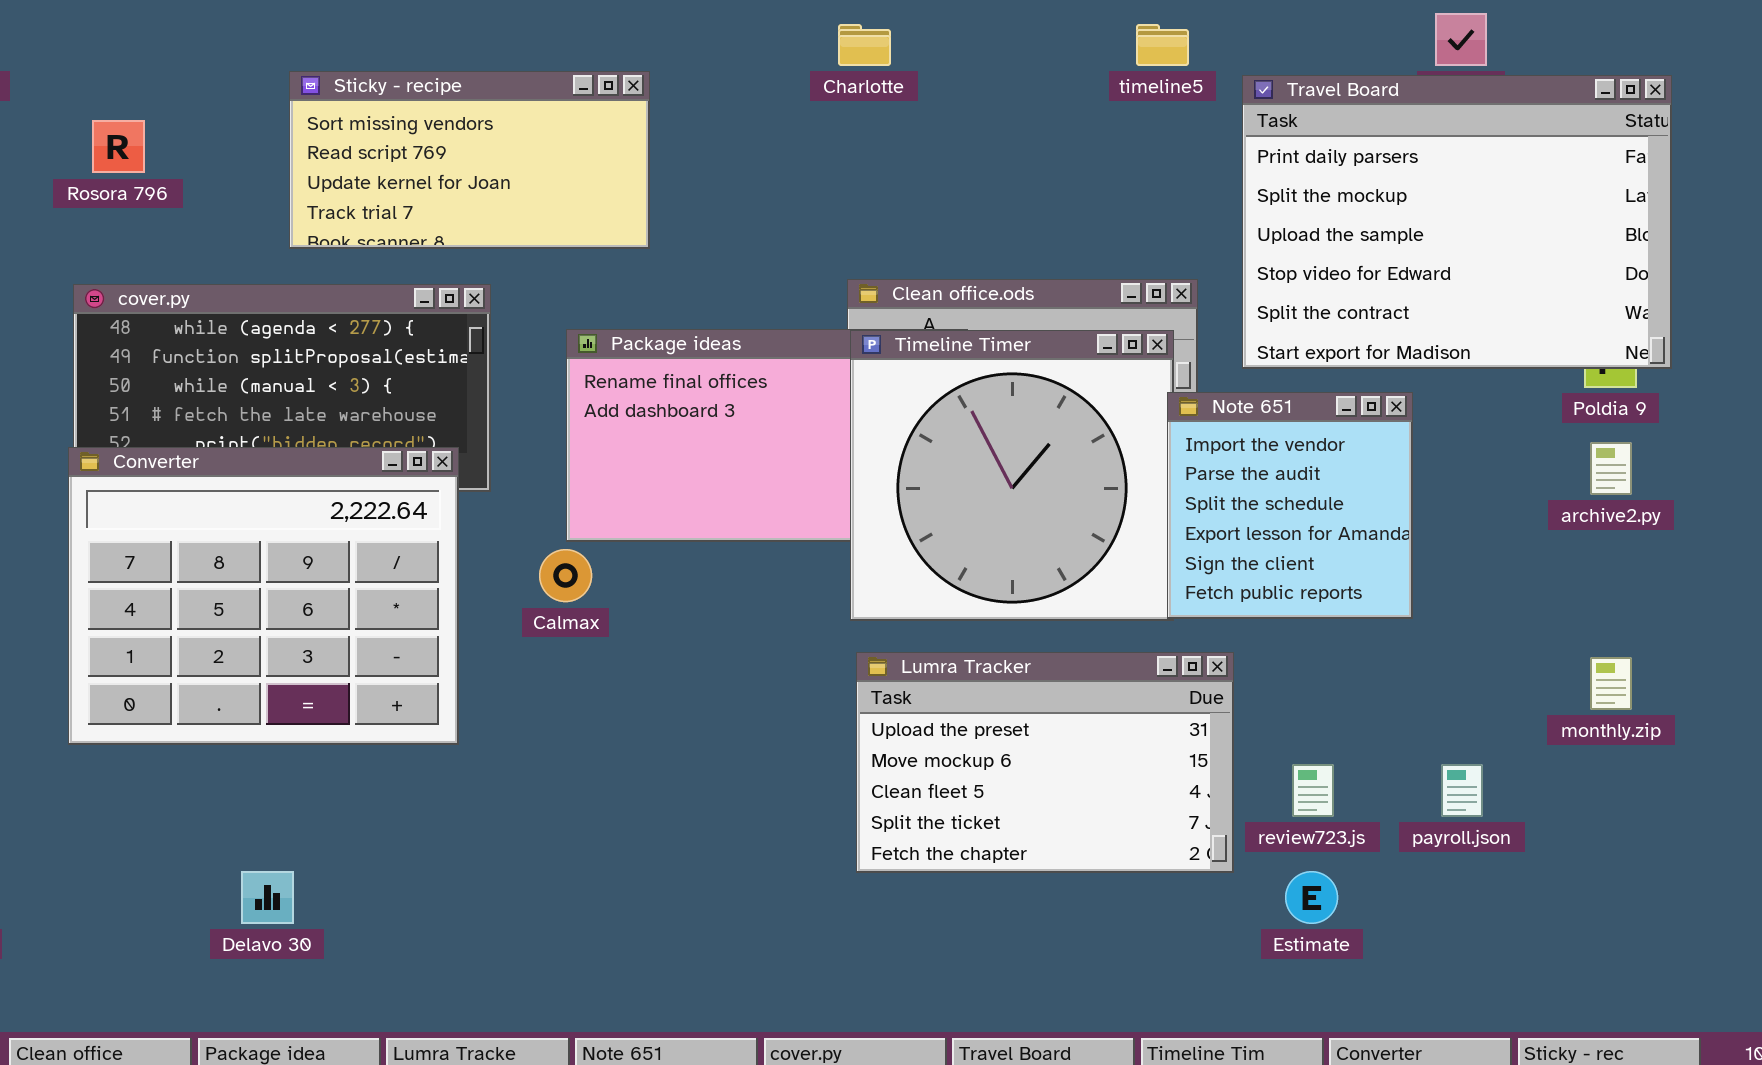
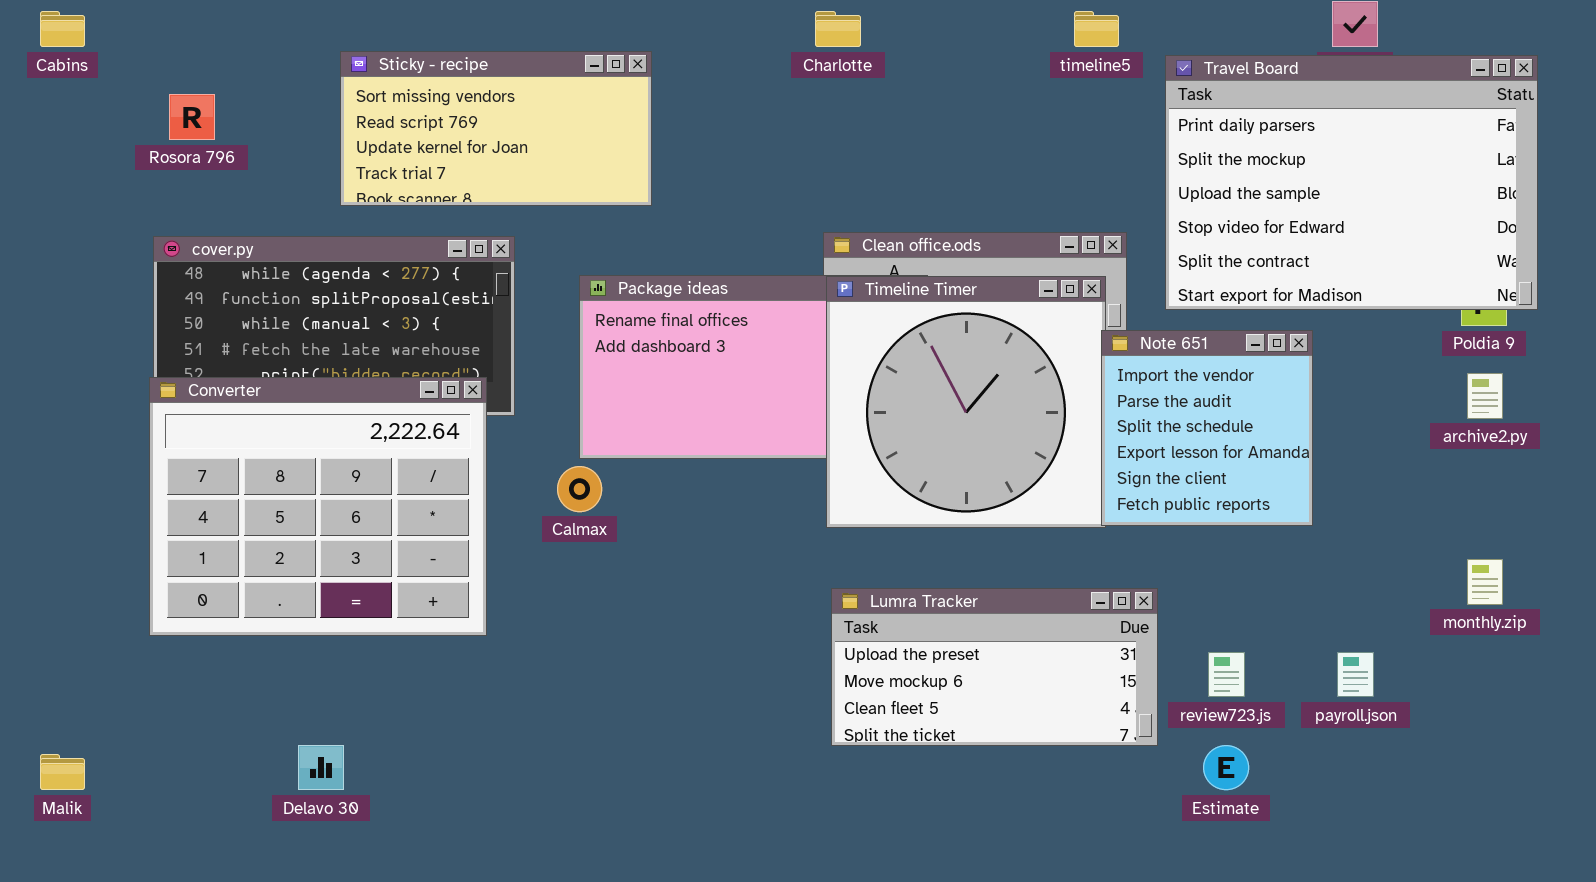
Lumra Tracker: [856,652,1234,873] -> [831,588,1158,746], resized

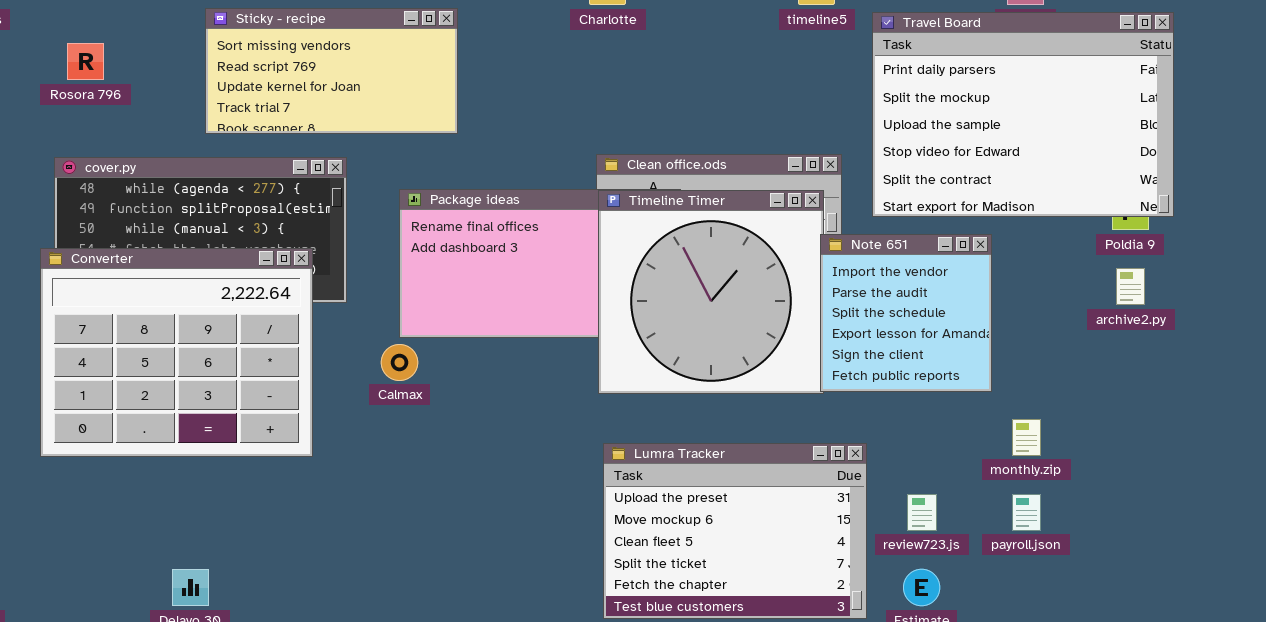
Converter: [149,377,487,636] -> [40,248,313,457], moved
monthly.zip: [1467,559,1503,605] -> [1012,419,1041,456], moved
Lumra Tracker: [831,588,1158,746] -> [603,443,867,619], resized

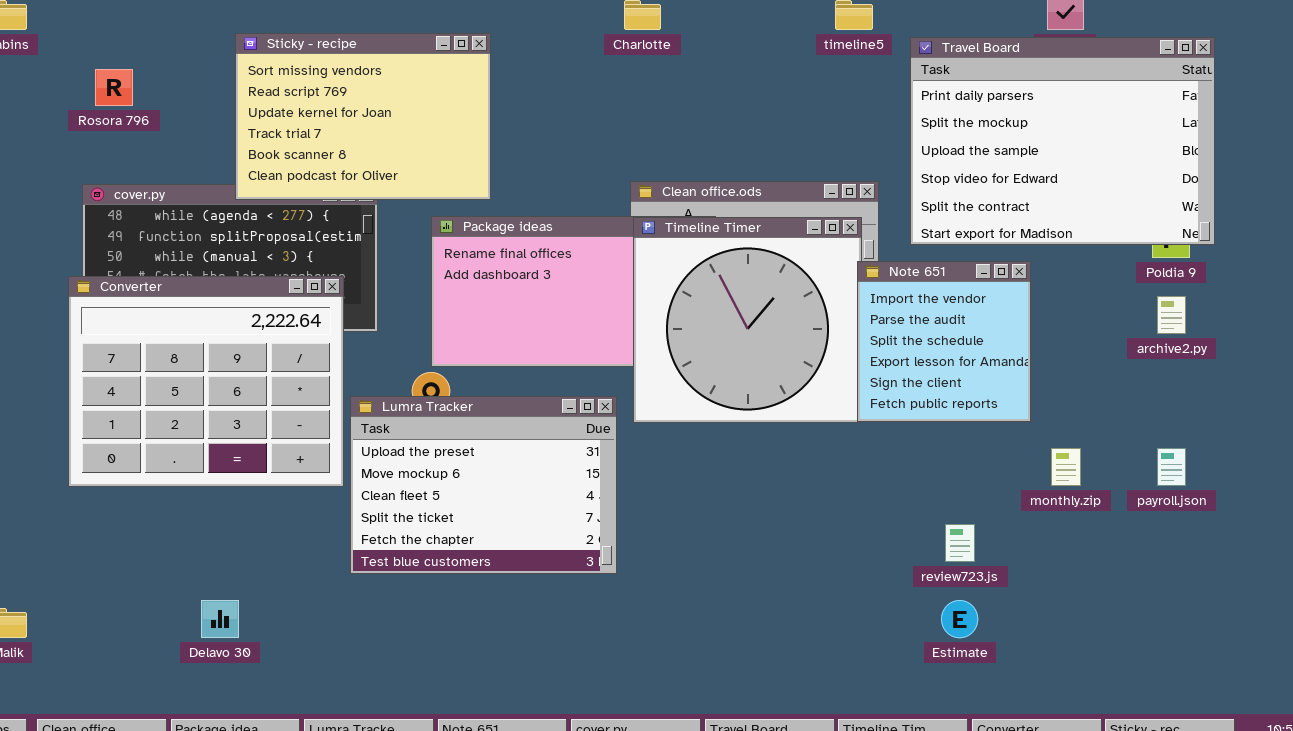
Sticky - recipe: [205,8,458,134] -> [235,33,491,200], resized
Lumra Tracker: [603,443,867,619] -> [350,396,617,574], moved
payroll.json: [1012,494,1041,531] -> [1157,448,1186,486], moved

